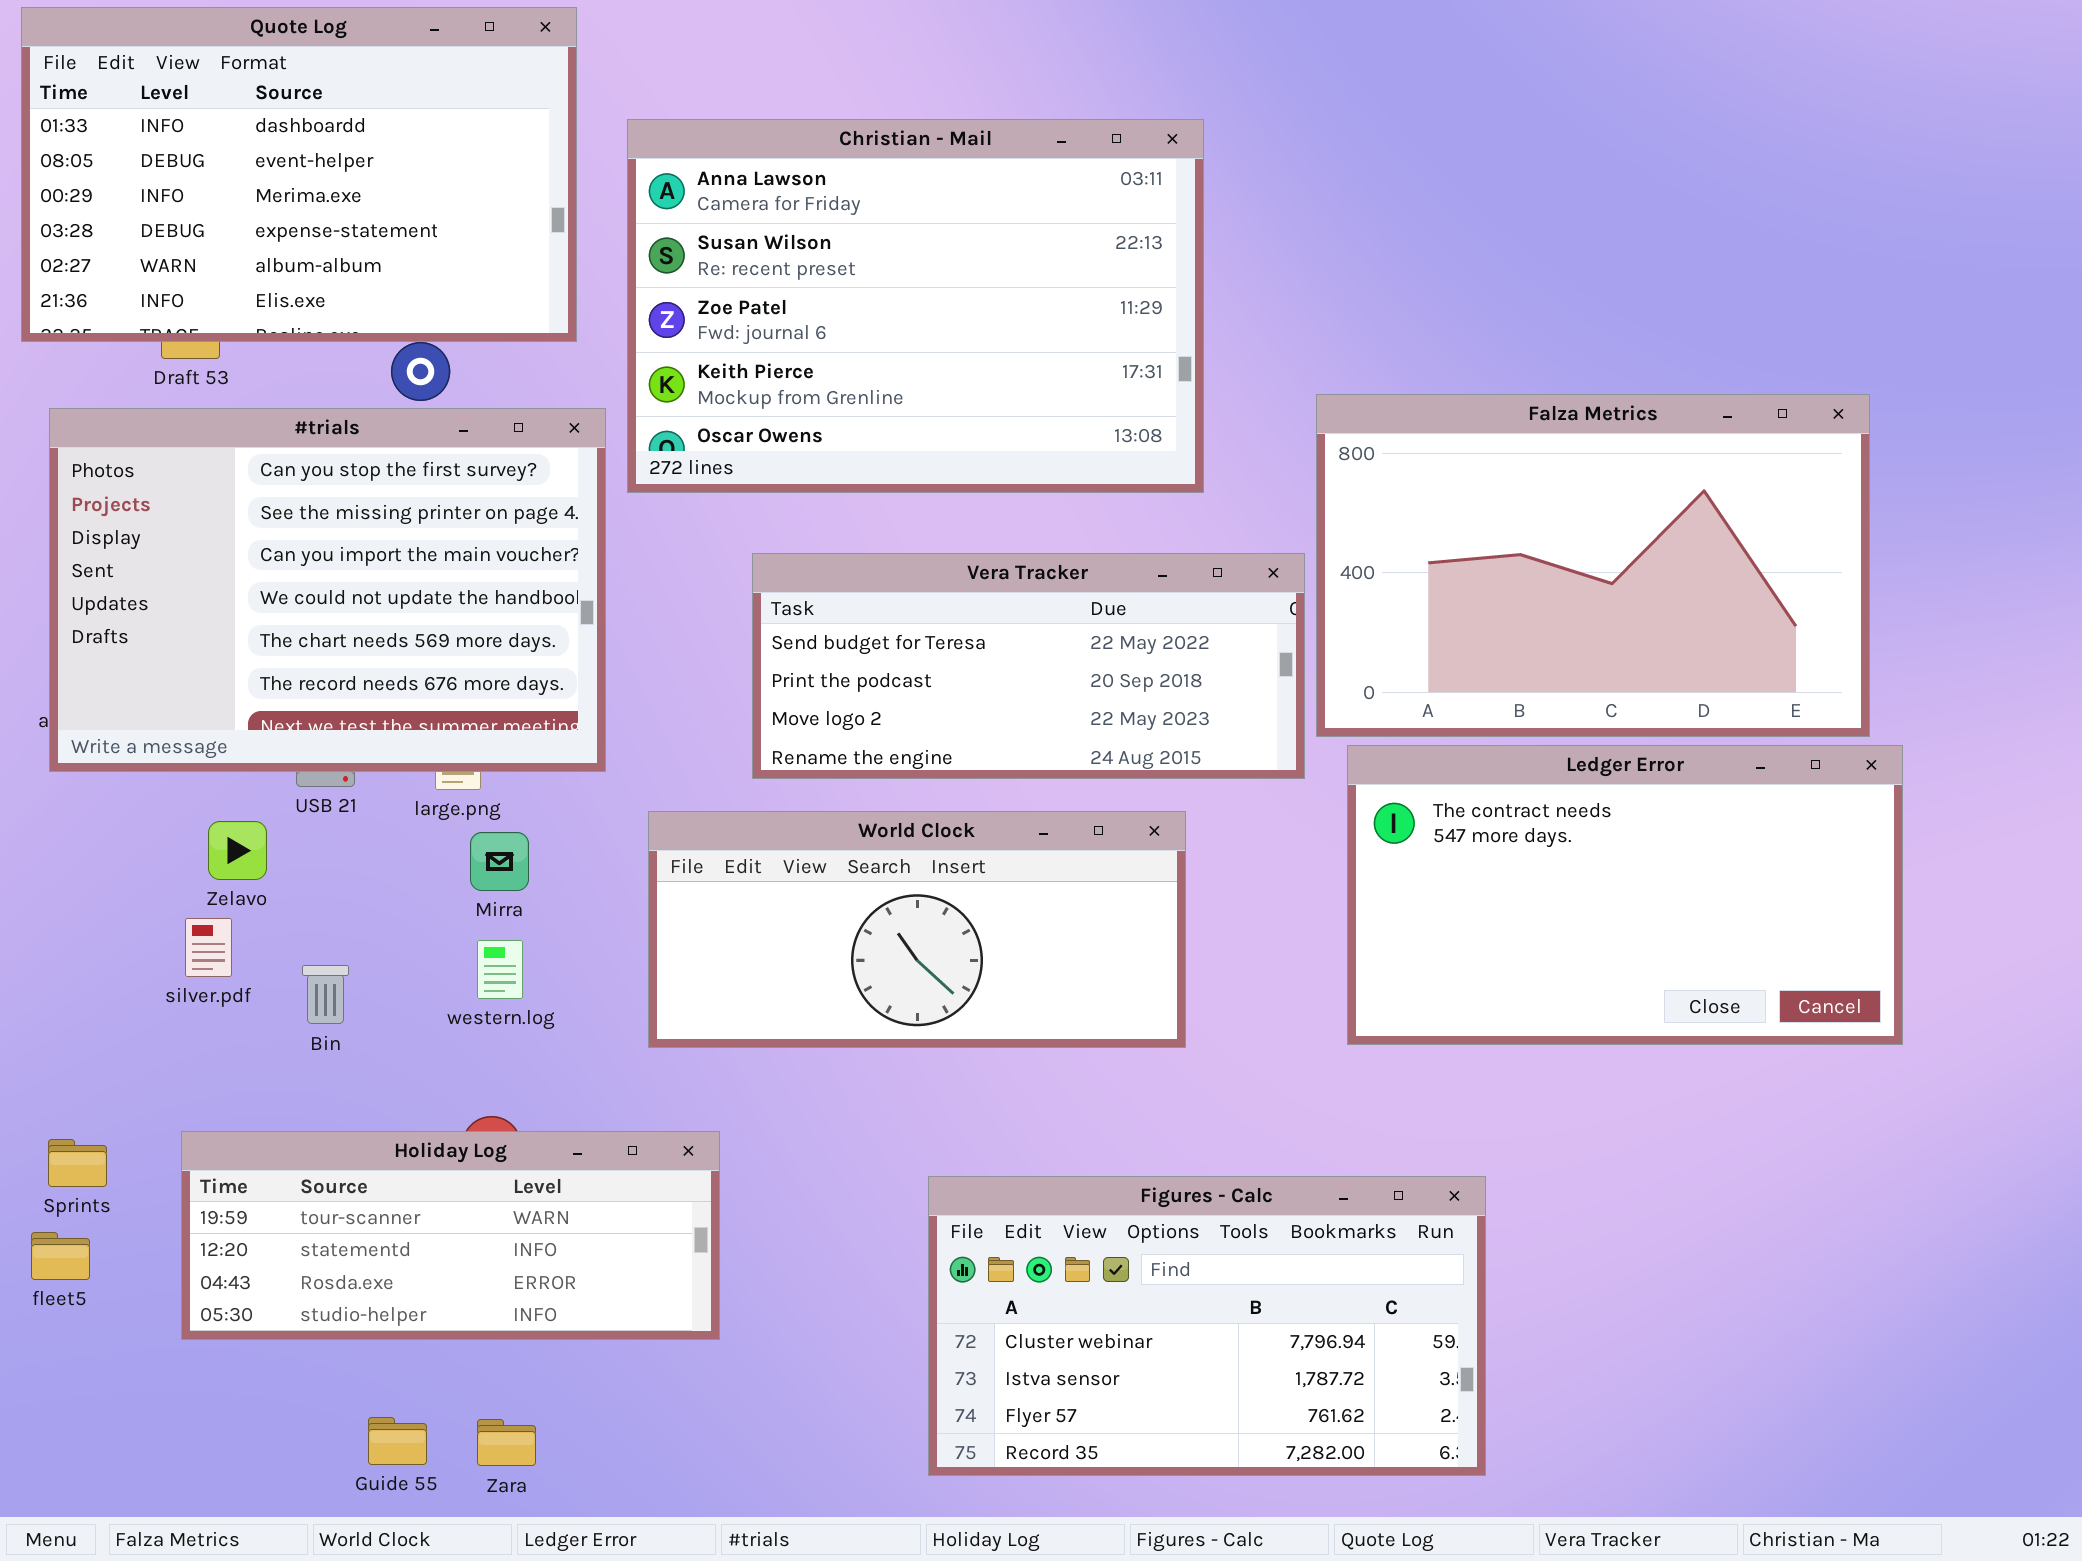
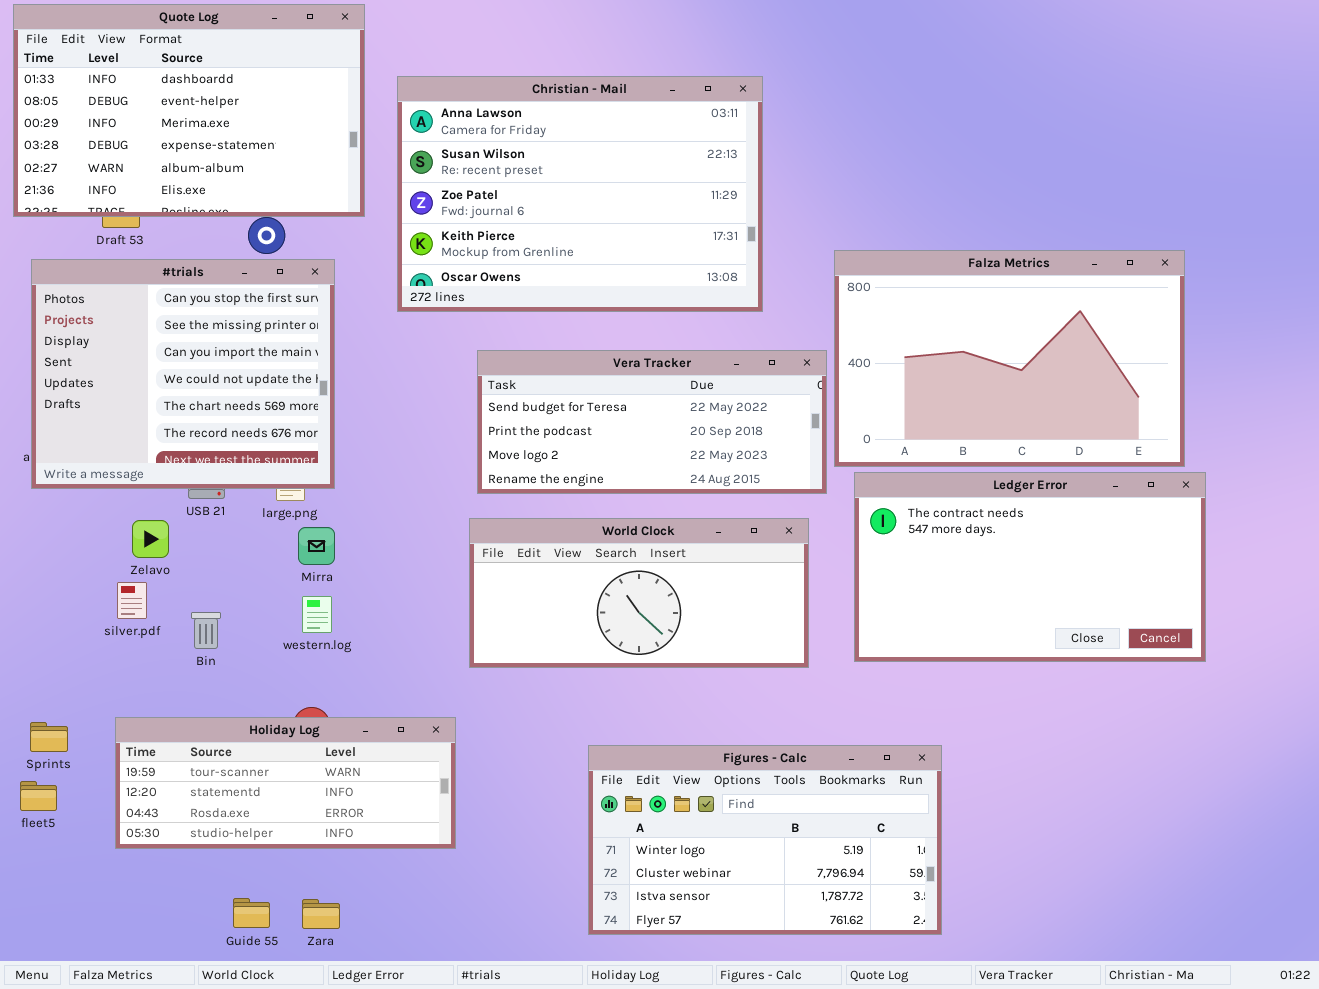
#trials: [49,408,606,772] -> [31,259,335,489], resized
World Clock: [648,811,1186,1048] -> [469,518,809,668], moved
Figures - Calc: [928,1176,1486,1476] -> [588,745,942,935], scrolled up 1 row

